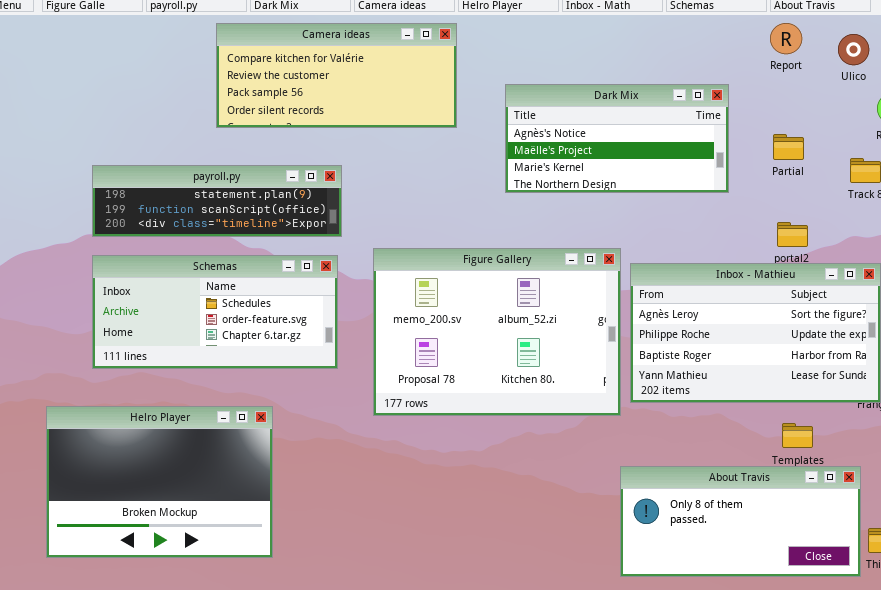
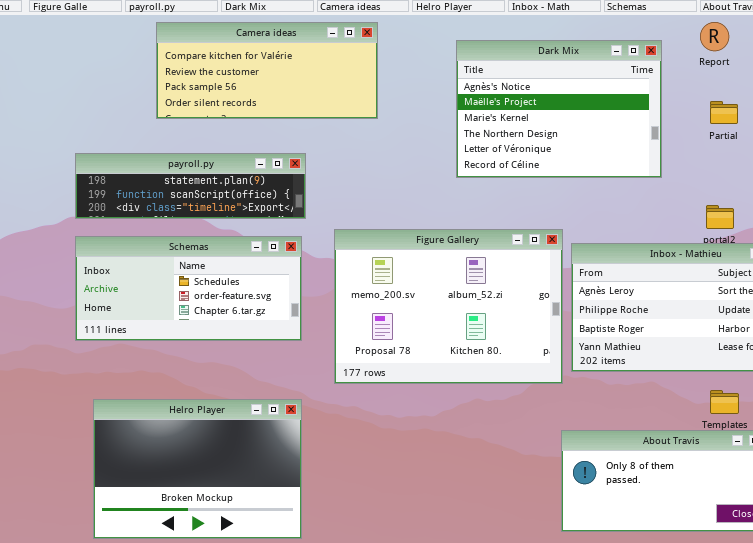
Camera ideas: [216,23,457,128] -> [156,22,378,119], moved
Dark Mix: [505,84,729,193] -> [456,40,662,178], resized
Partial: [773,134,804,160] -> [710,101,738,124], moved
Helro Player: [46,406,273,558] -> [93,399,302,539], moved

